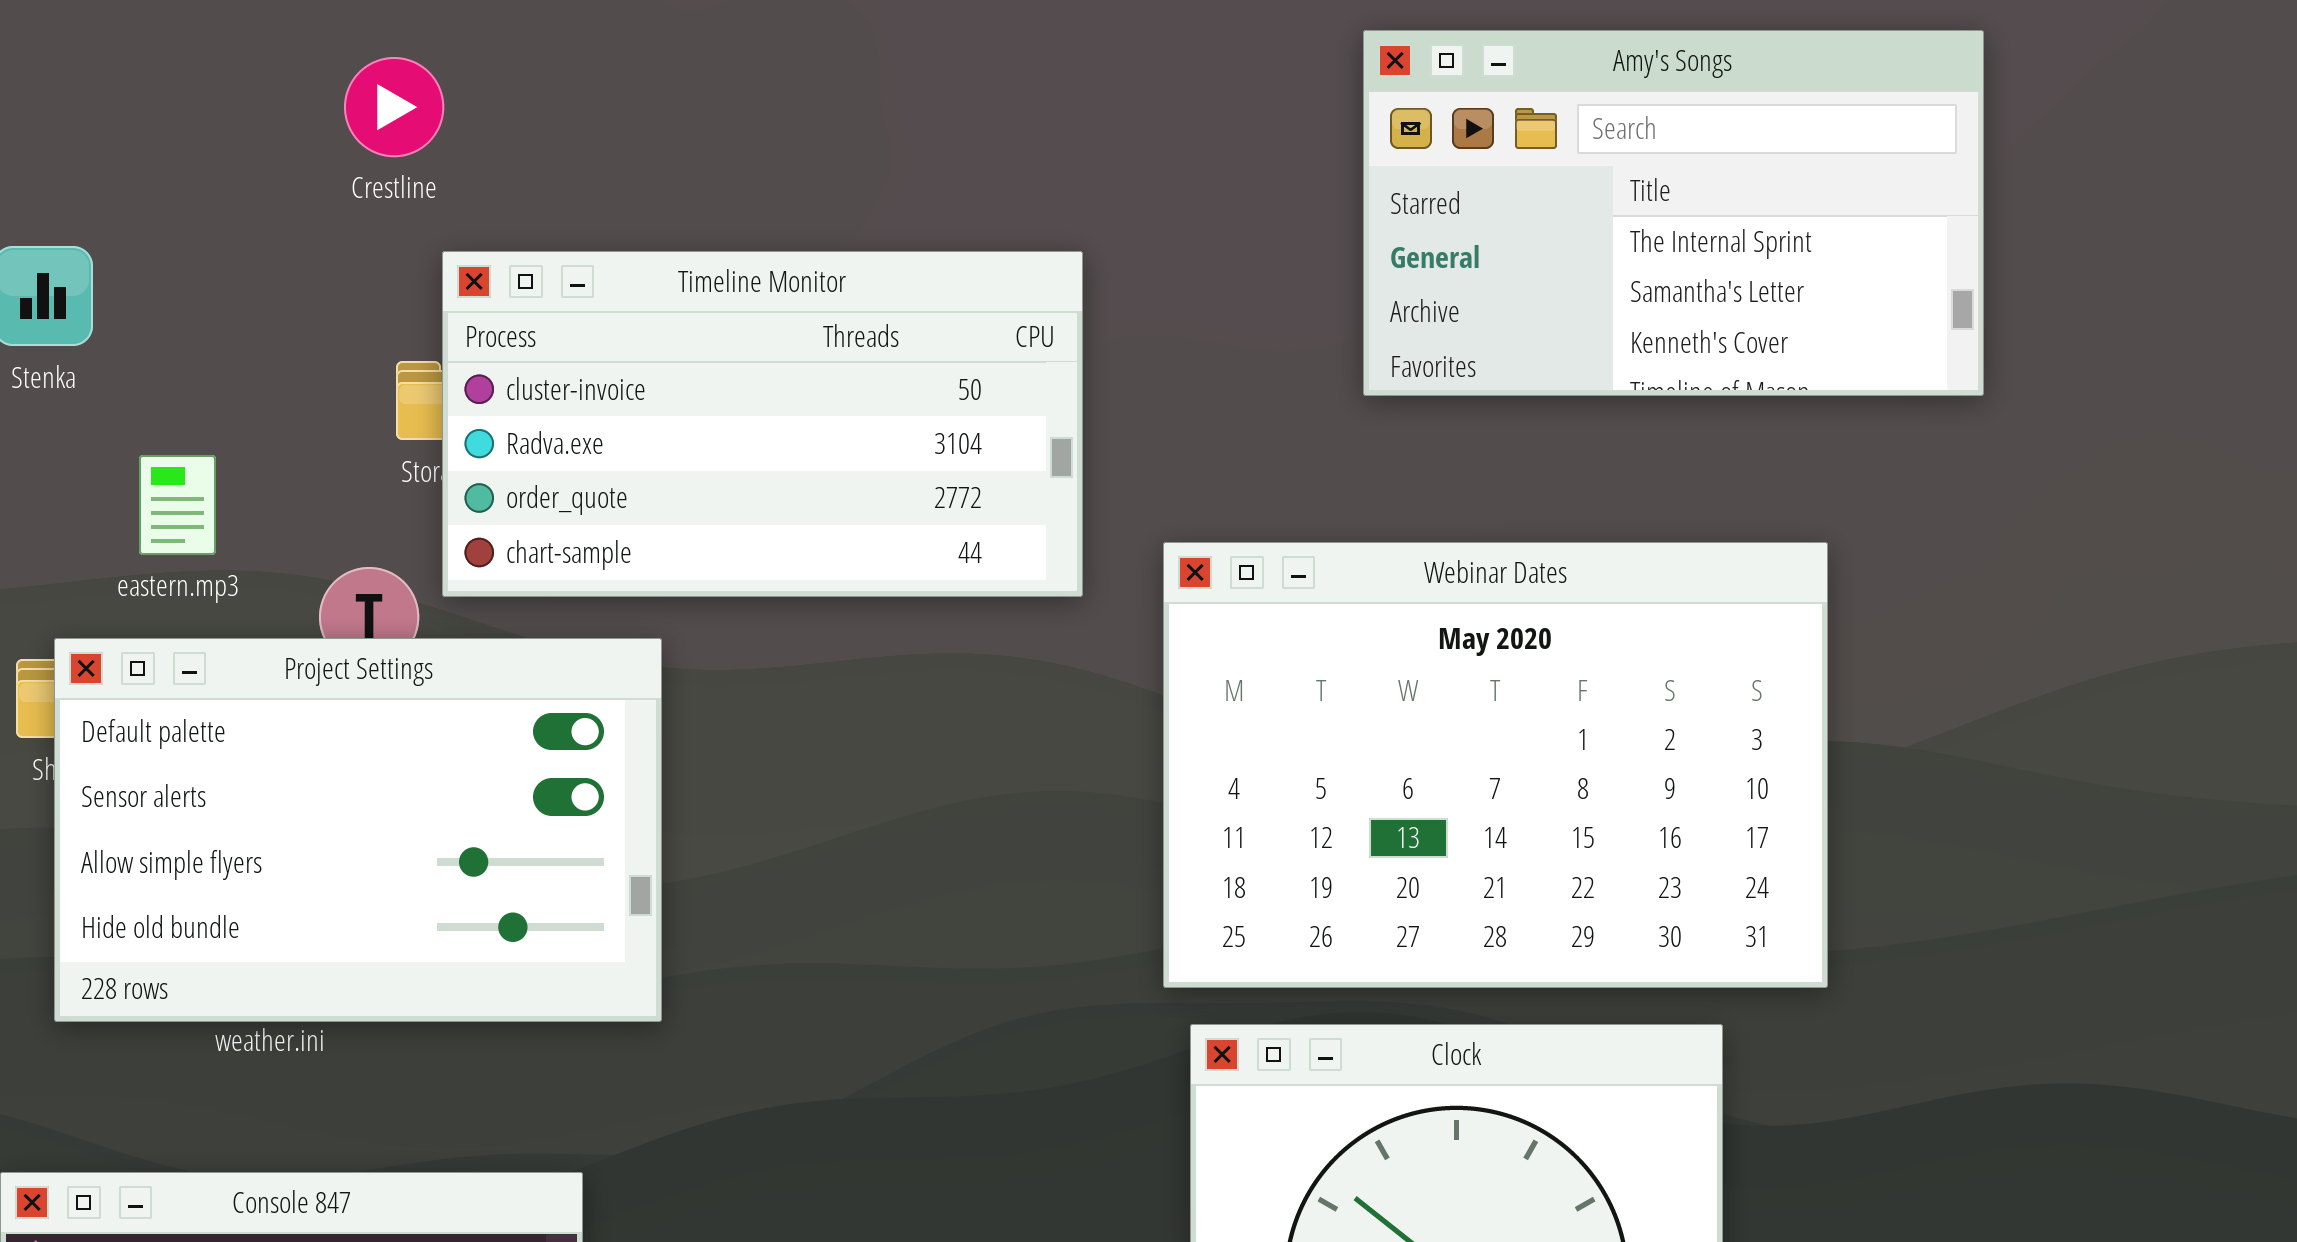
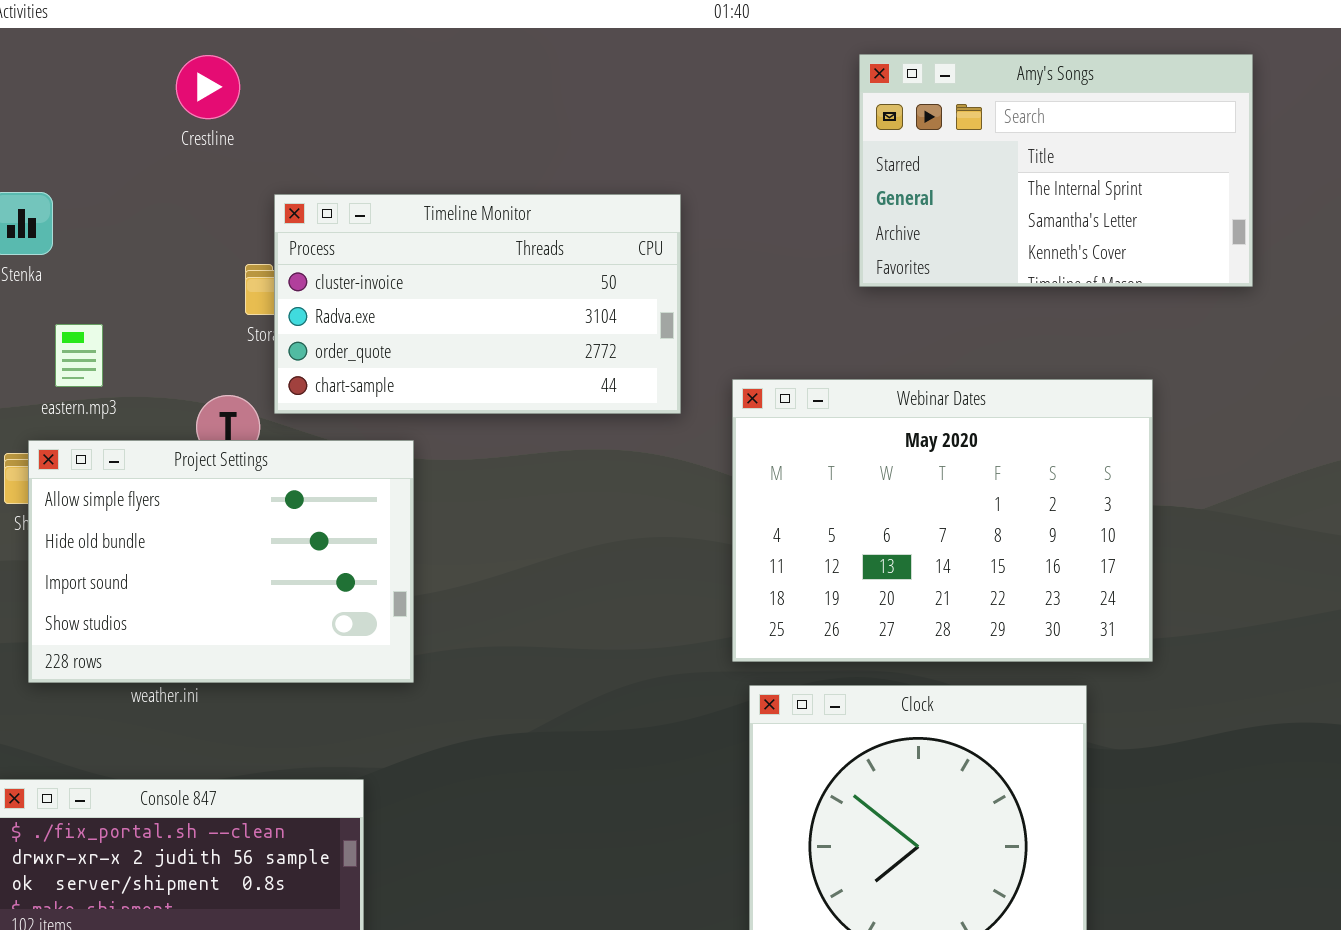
Crestline: [344,57,444,157] -> [176,55,240,119], moved
eastern.mp3: [139,455,216,555] -> [55,324,103,387], moved
Project Settings: [54,638,662,1022] -> [28,440,414,683], scrolled down 2 rows

